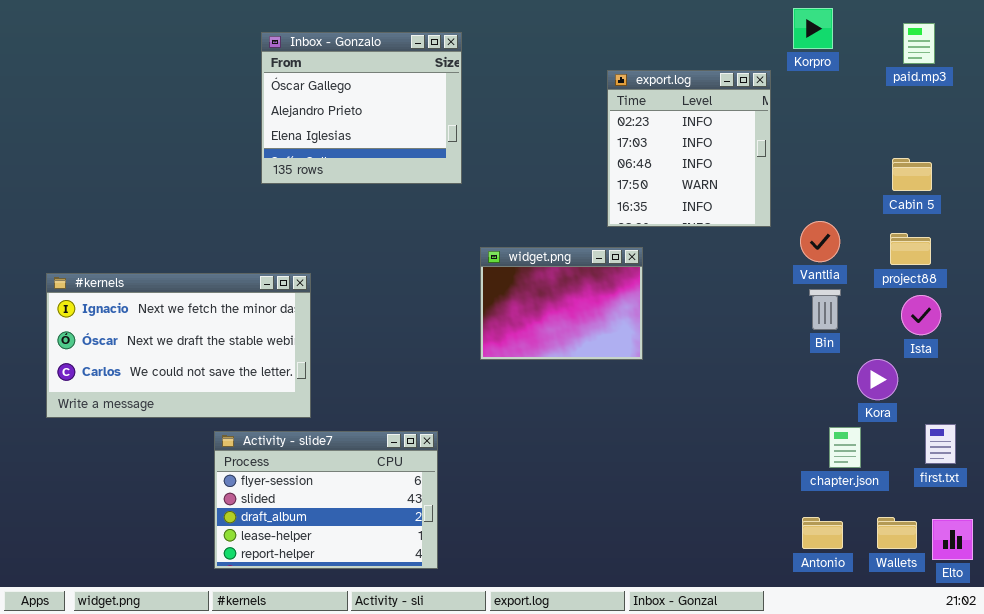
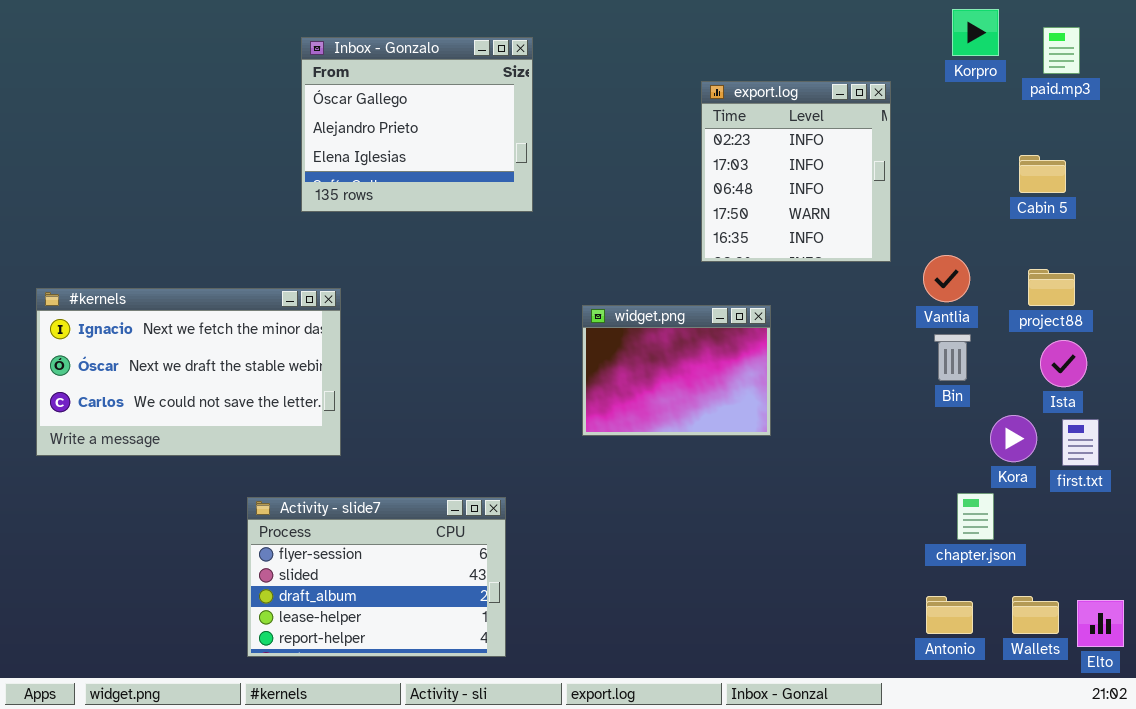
Korpro: [793,8,833,49] -> [952,9,999,56], moved
Cabin 5: [892,158,932,191] -> [1019,155,1066,193], moved
widget.png: [480,247,643,360] -> [582,305,771,436], moved
#kernels: [46,273,311,418] -> [36,288,341,456], moved
first.txt: [925,424,956,464] -> [1062,419,1099,466], moved

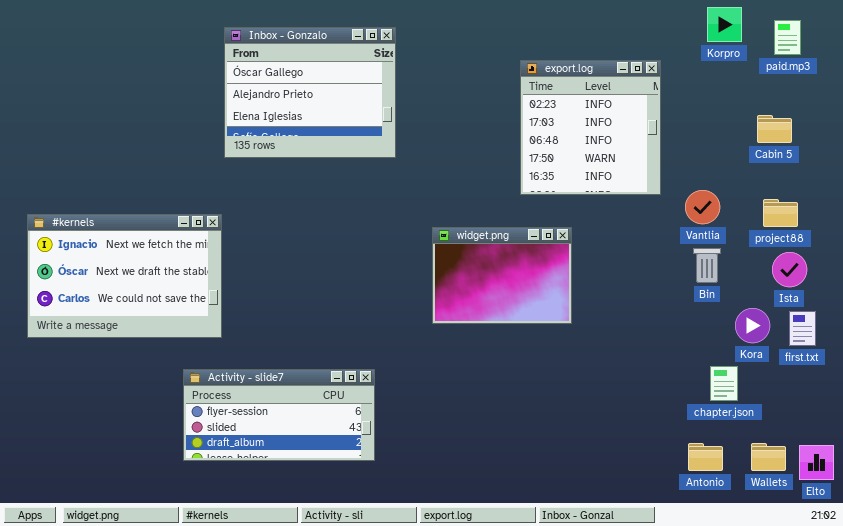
#kernels: [36,288,341,456] -> [27,214,222,338], resized
Activity - slide7: [247,497,506,657] -> [183,369,375,461], resized

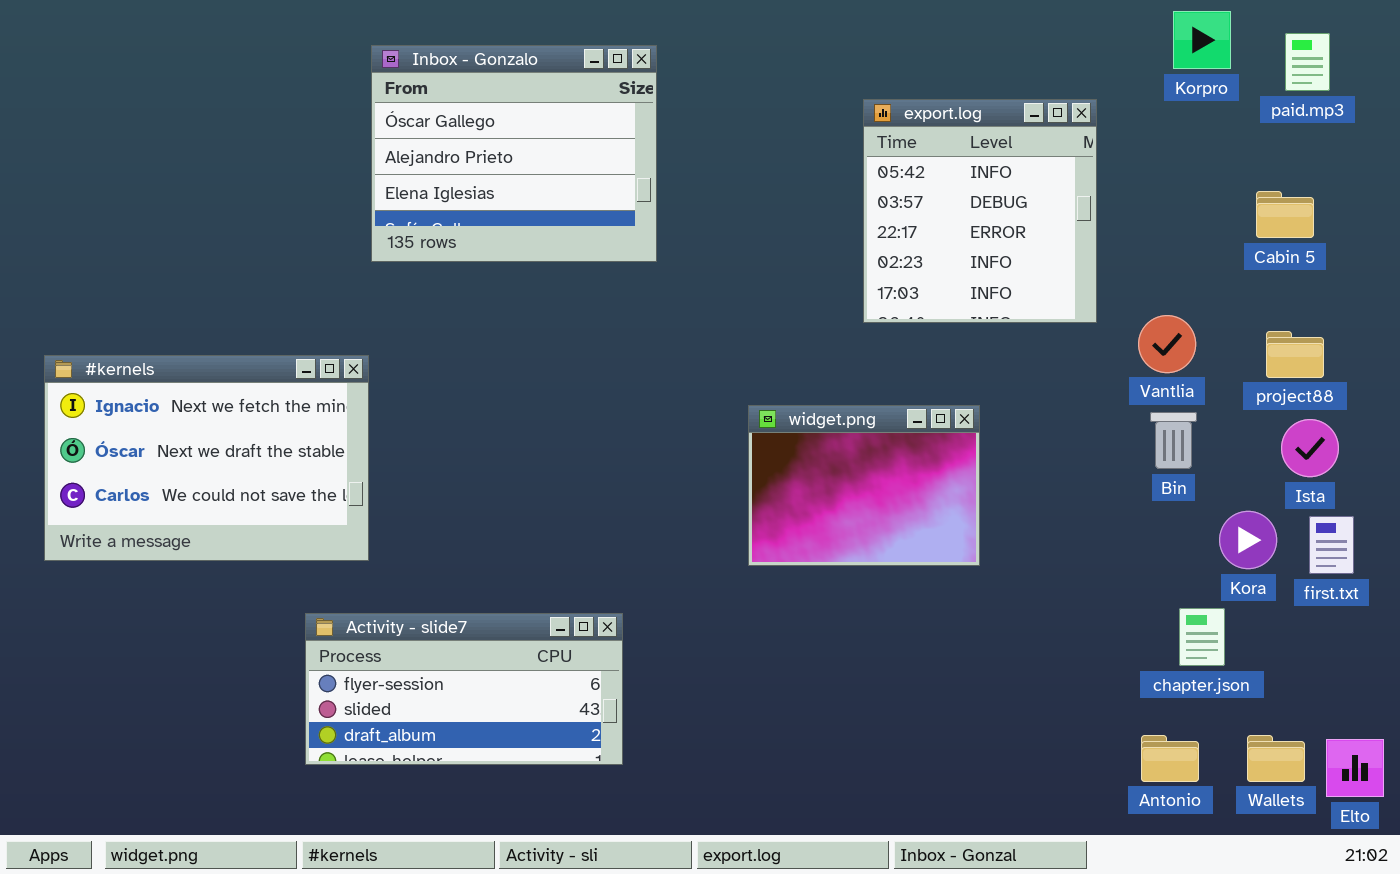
export.log: [520,60,661,195] -> [863,99,1097,323], scrolled up 3 rows
widget.png: [432,227,572,324] -> [748,405,980,566], moved

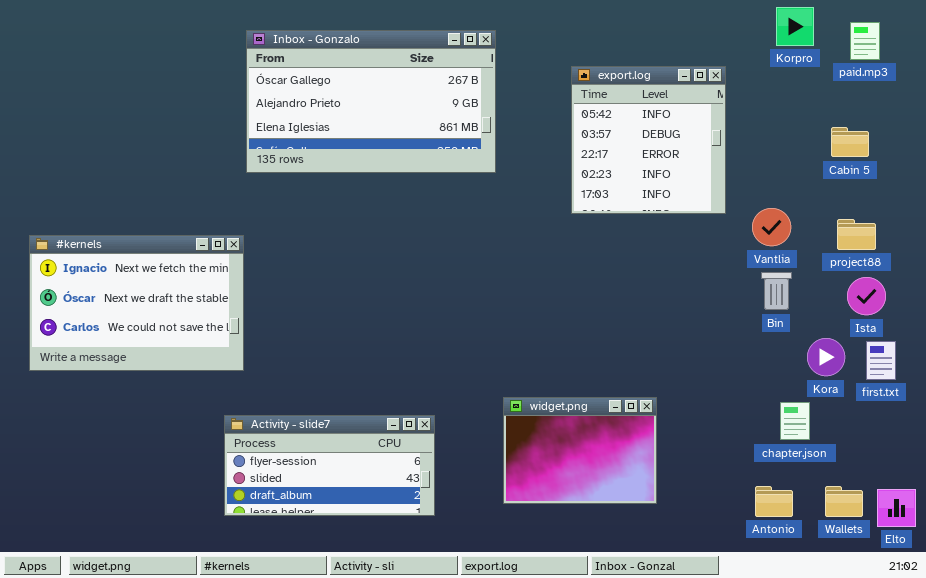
Inbox - Gonzalo: [371,45,657,262] -> [246,30,496,173], resized
widget.png: [748,405,980,566] -> [503,397,657,504], moved
Activity - slide7: [305,613,623,765] -> [224,415,435,516], moved

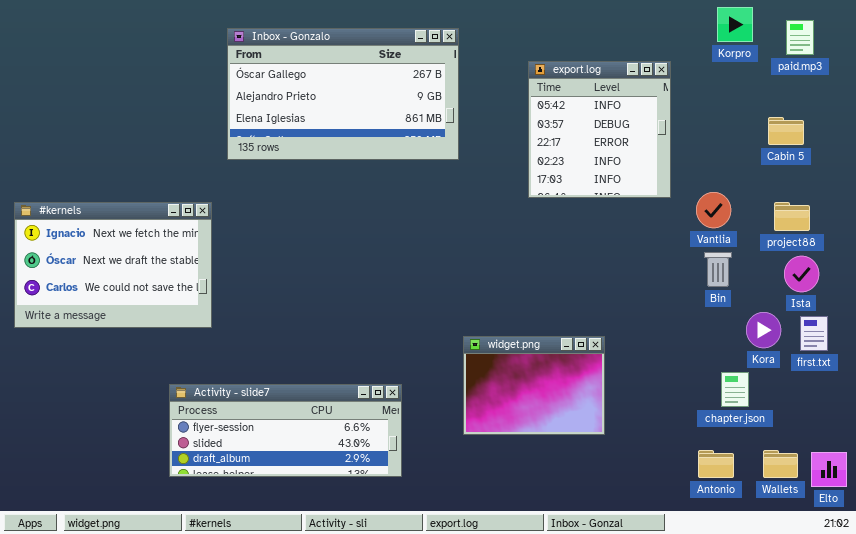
#kernels: [29,235,244,371] -> [14,202,212,328], moved
widget.png: [503,397,657,504] -> [463,336,605,435], moved
Activity - slide7: [224,415,435,516] -> [169,384,402,477], resized

